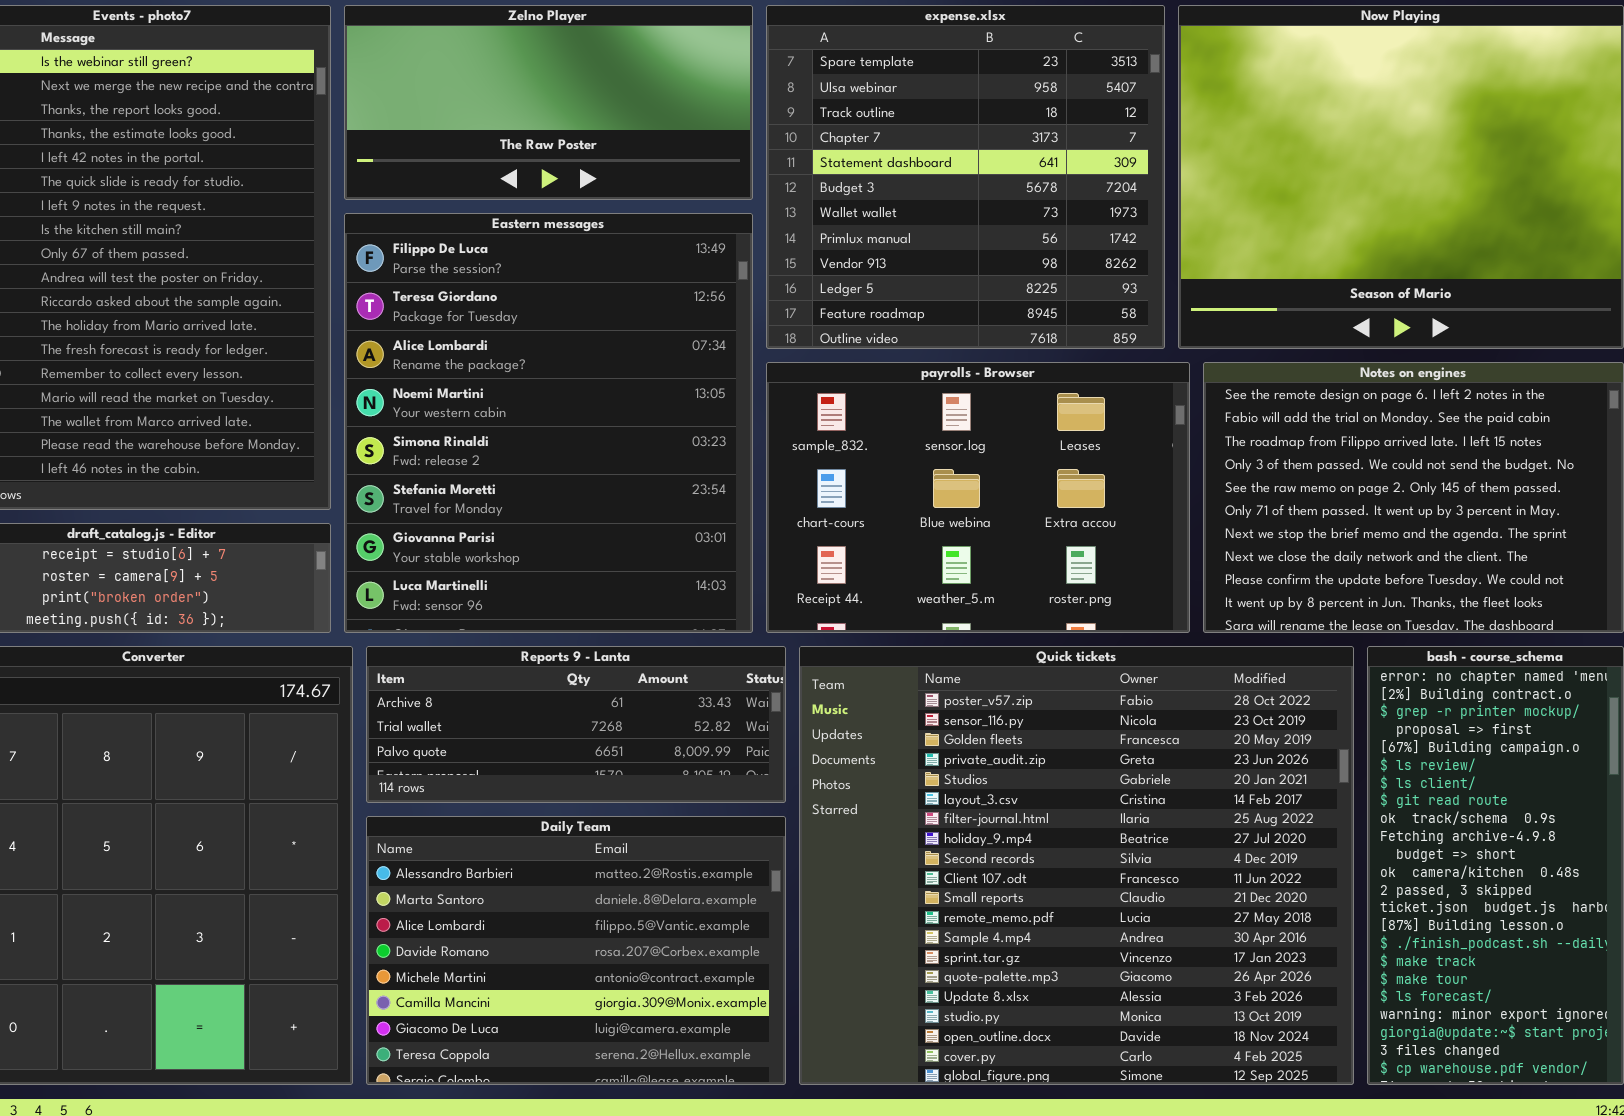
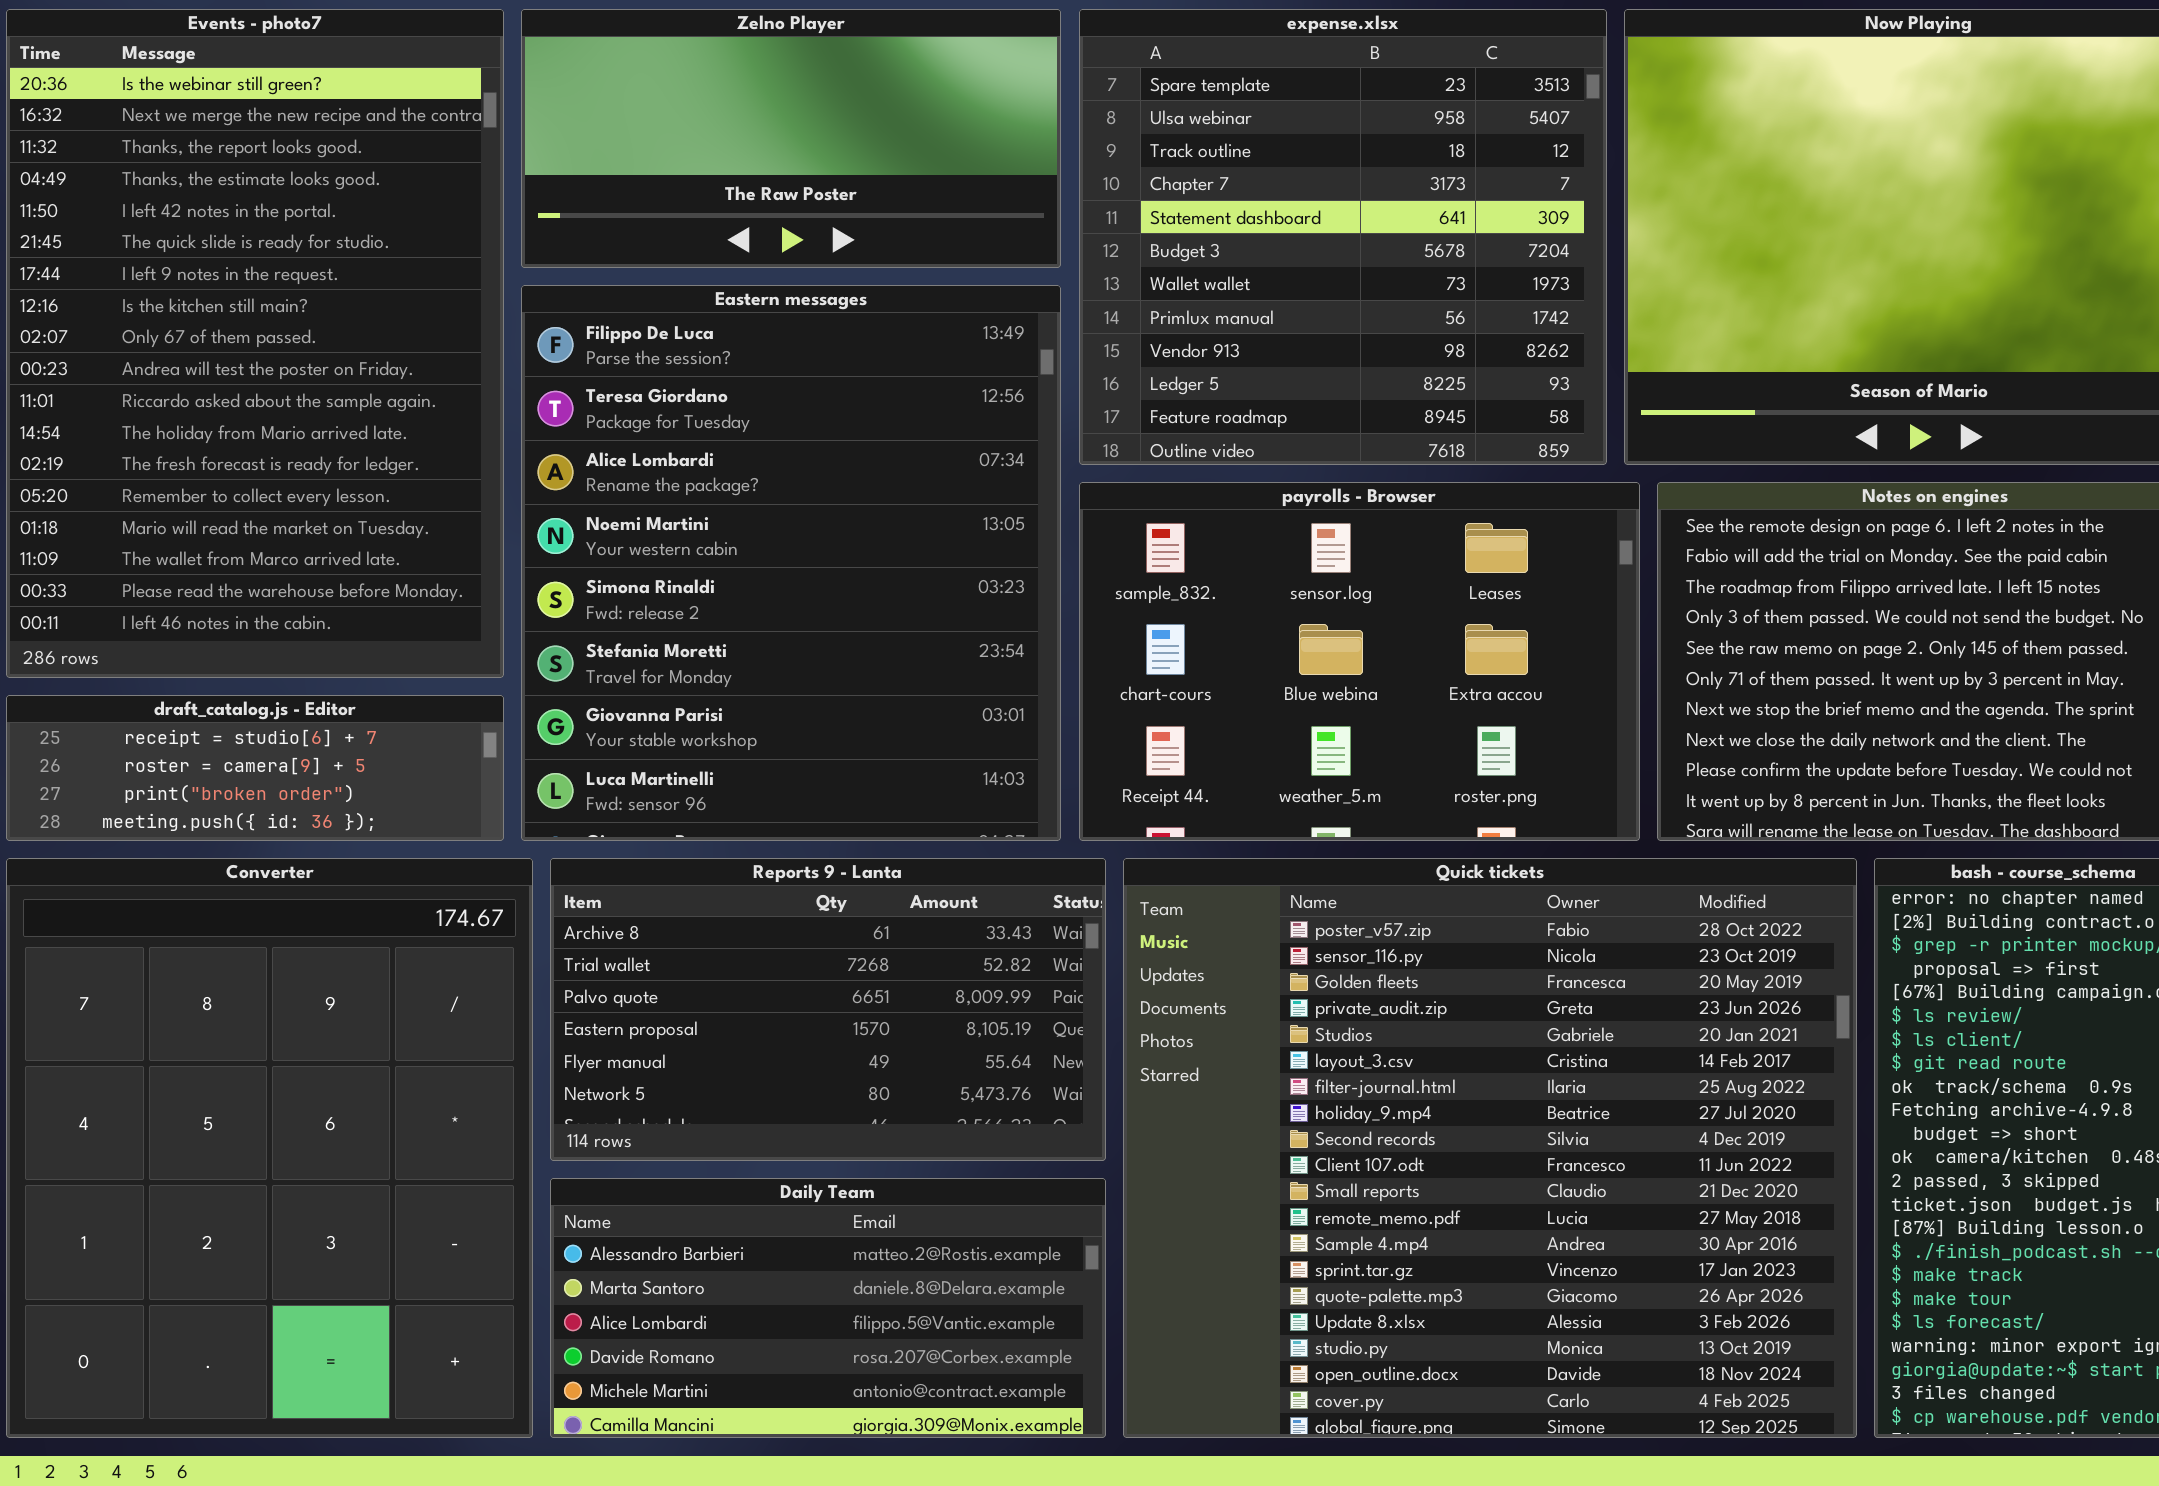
Reports 9 - Lanta: [366,646,786,803] -> [550,858,1106,1161], resized
Daily Team: [366,816,786,1085] -> [550,1178,1106,1438], resized

